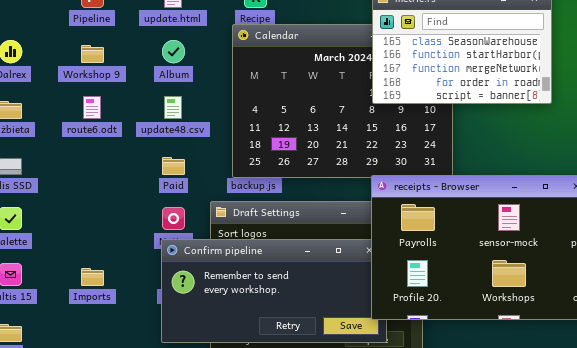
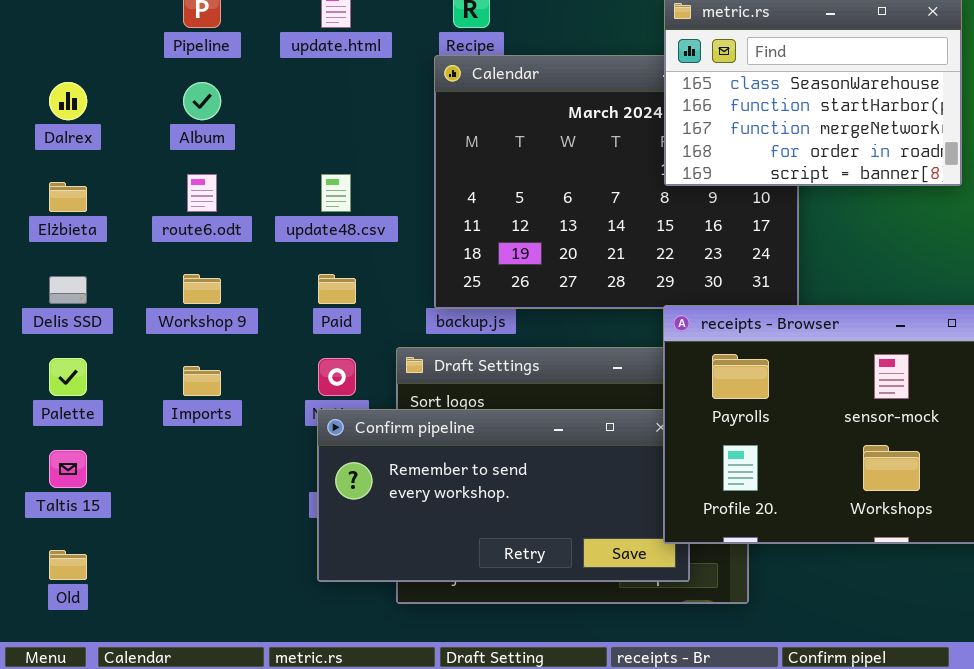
Album: [162,40,185,63] -> [183,82,221,120], moved
Workshop 9: [81,45,104,63] -> [183,274,221,304], moved
Imports: [81,268,104,286] -> [183,366,221,396], moved

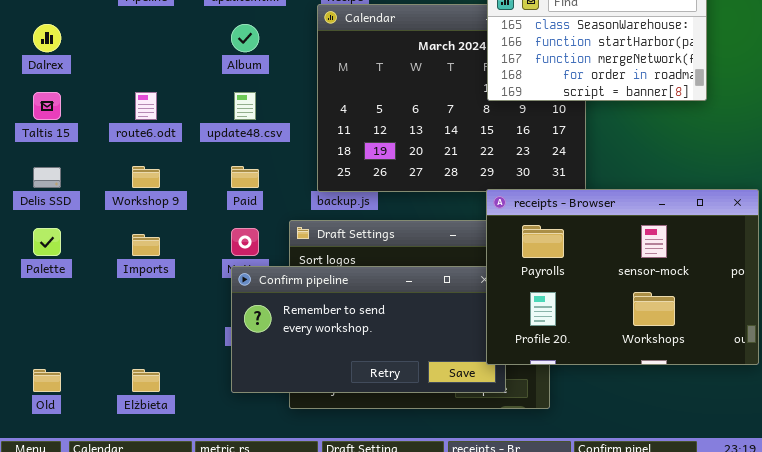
Album: [183,82,221,120] -> [231,24,259,52], moved
Elżbieta: [49,182,87,212] -> [132,369,160,392], moved
Taltis 15: [49,450,87,488] -> [33,92,61,120], moved

